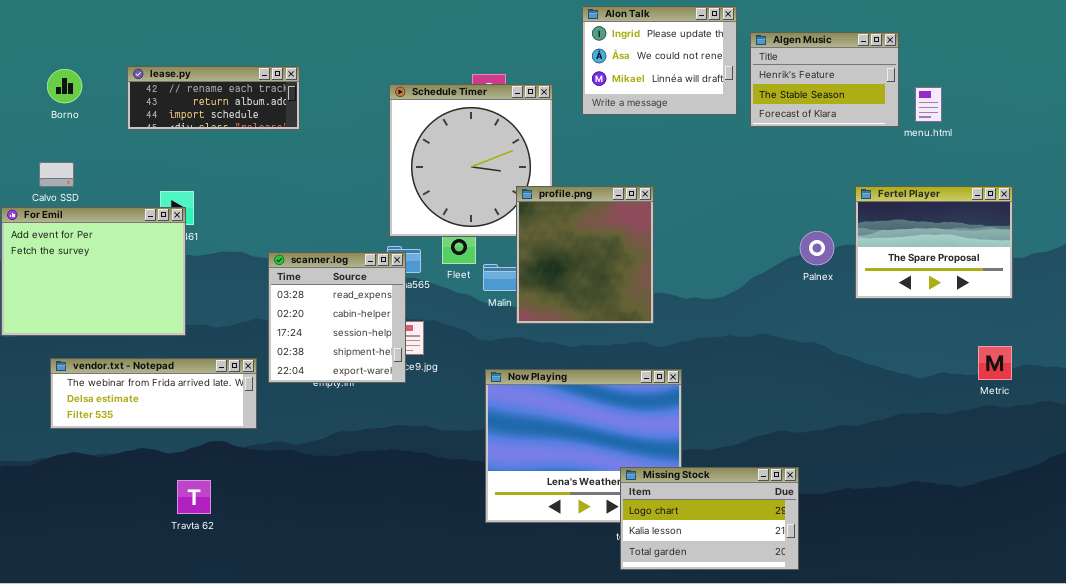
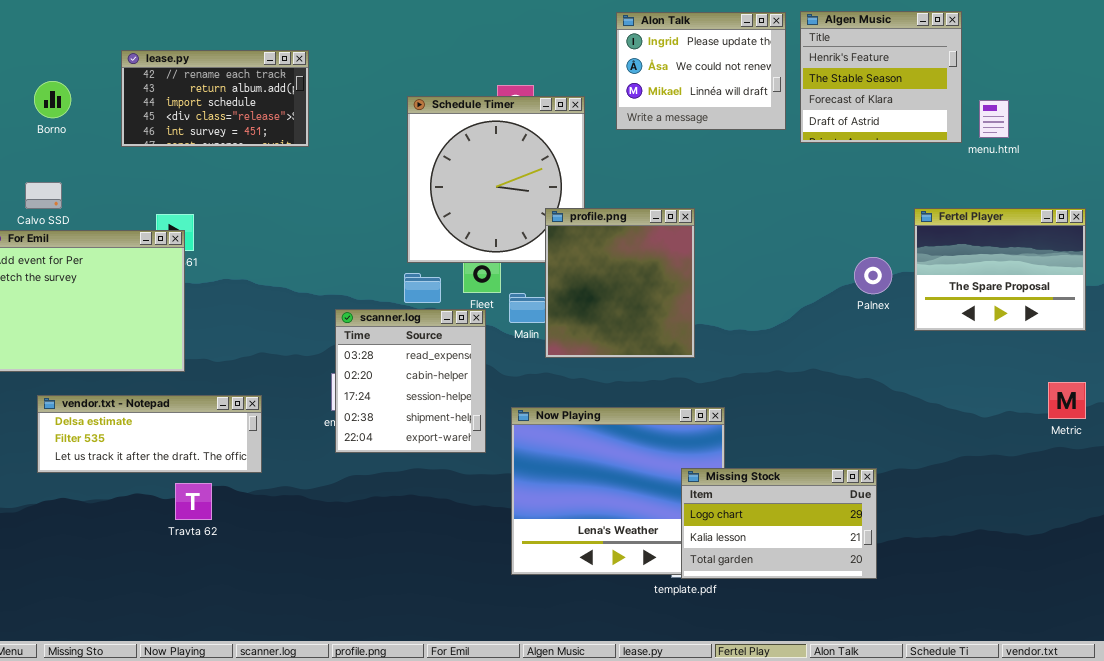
Algen Music: [750,32,899,127] -> [800,11,962,143], resized
lease.py: [127,66,300,130] -> [121,50,309,147], resized
scanner.log: [268,252,406,383] -> [335,309,486,453], moved
vendor.txt - Notepad: [50,358,257,429] -> [37,395,262,473], scrolled down 1 row
Missing Stock: [620,467,799,570] -> [681,468,877,579], moved
Travta 62: [177,480,211,514] -> [175,483,212,520], moved

